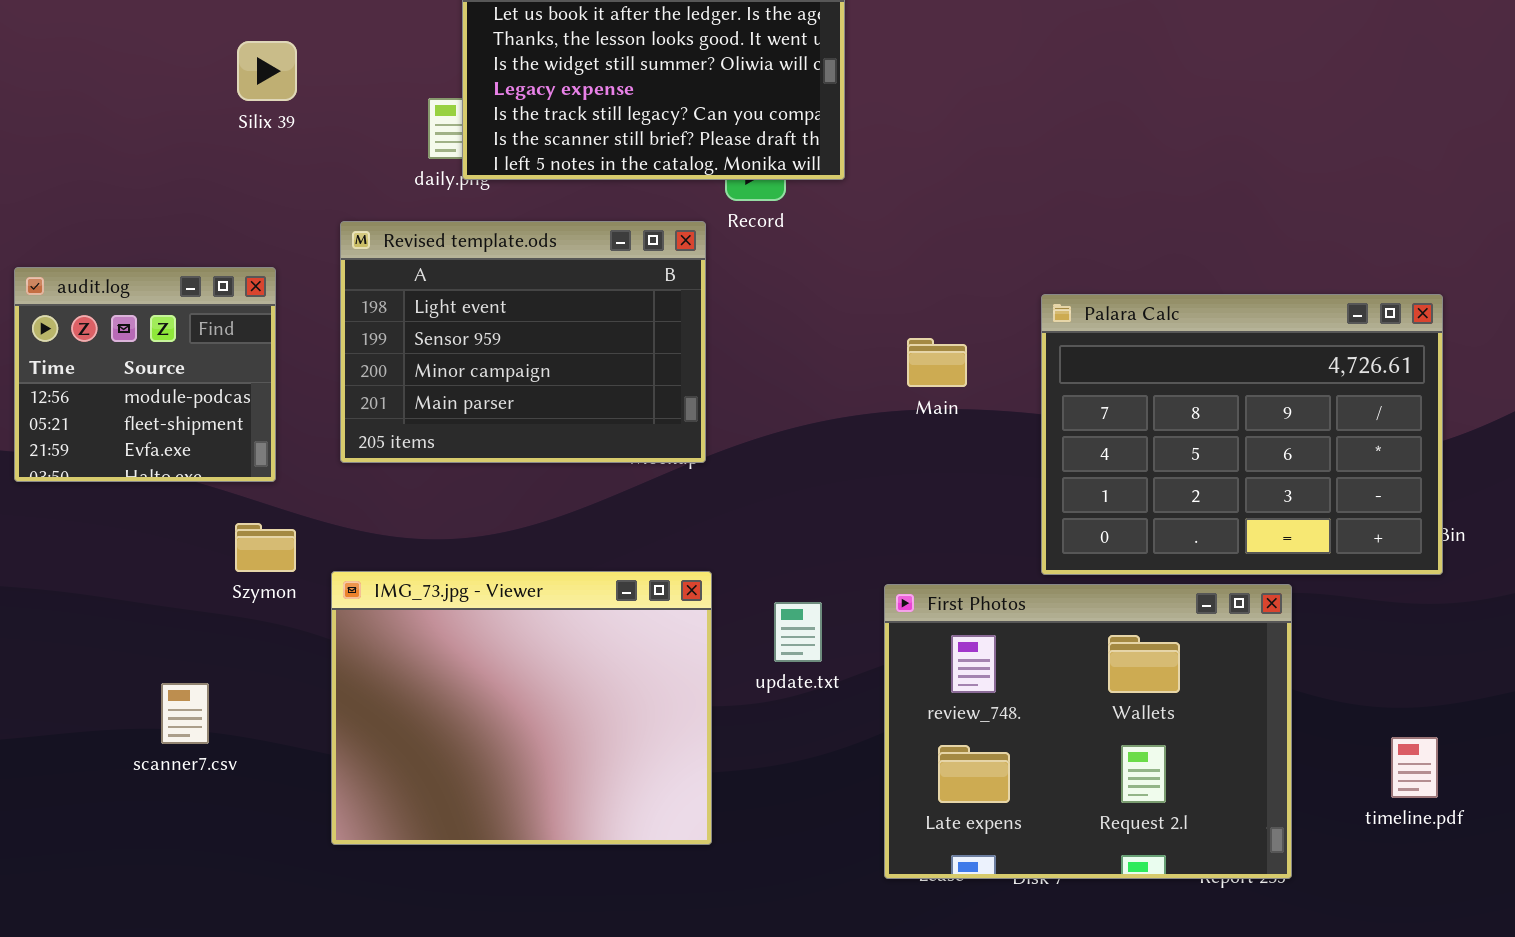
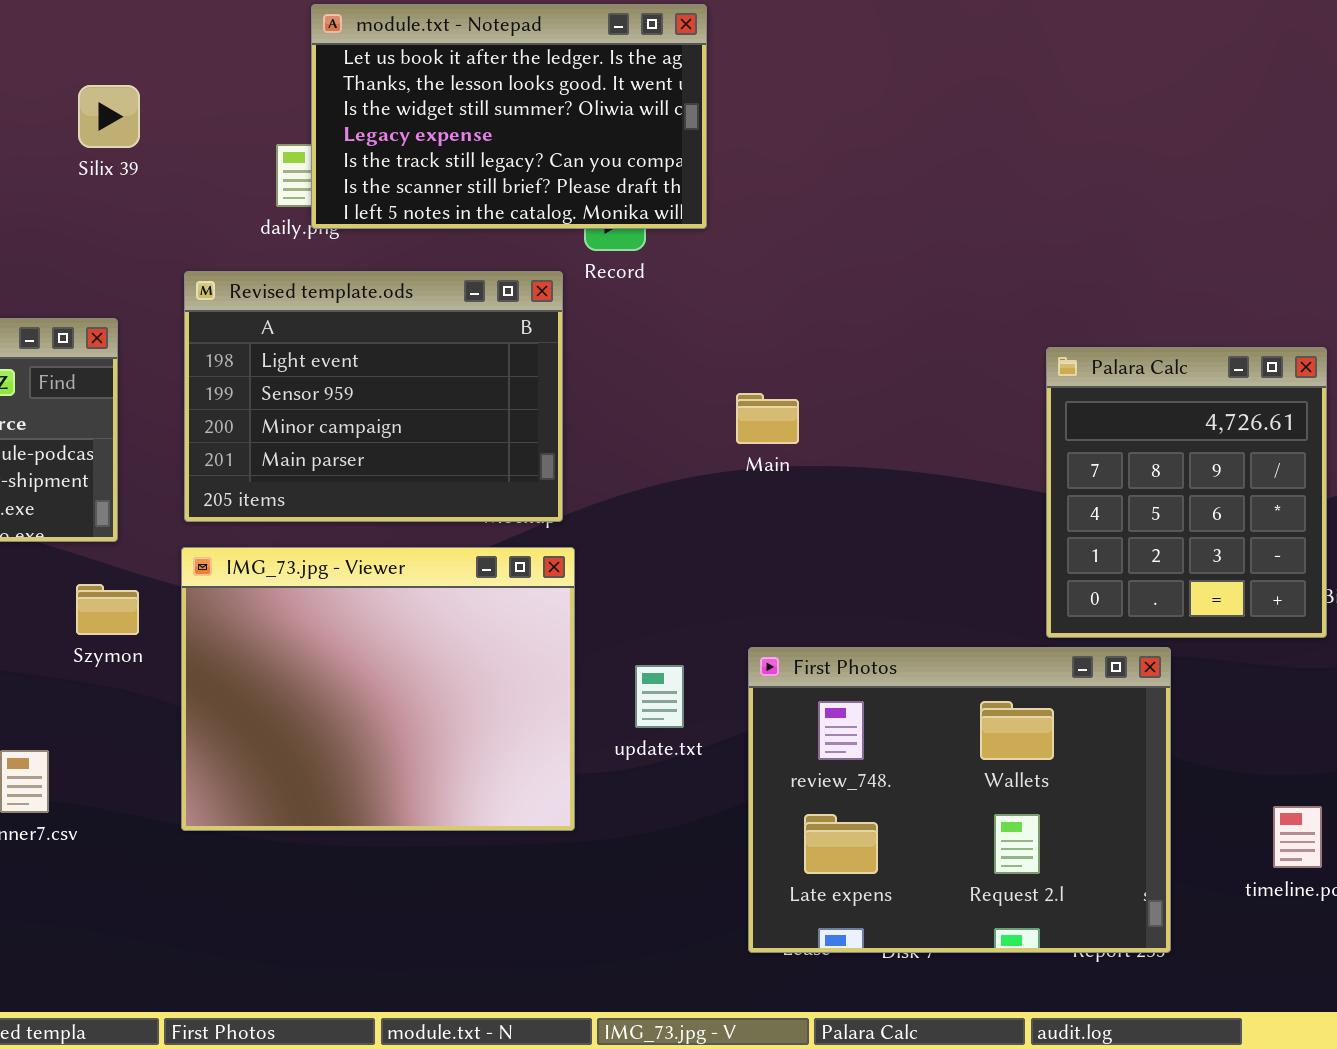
Palara Calc: [1041,294,1443,575] -> [1046,347,1327,638], resized
Main: [907,338,967,387] -> [736,393,799,444], moved
IMG_73.jpg - Viewer: [331,571,712,845] -> [181,547,575,831], moved

